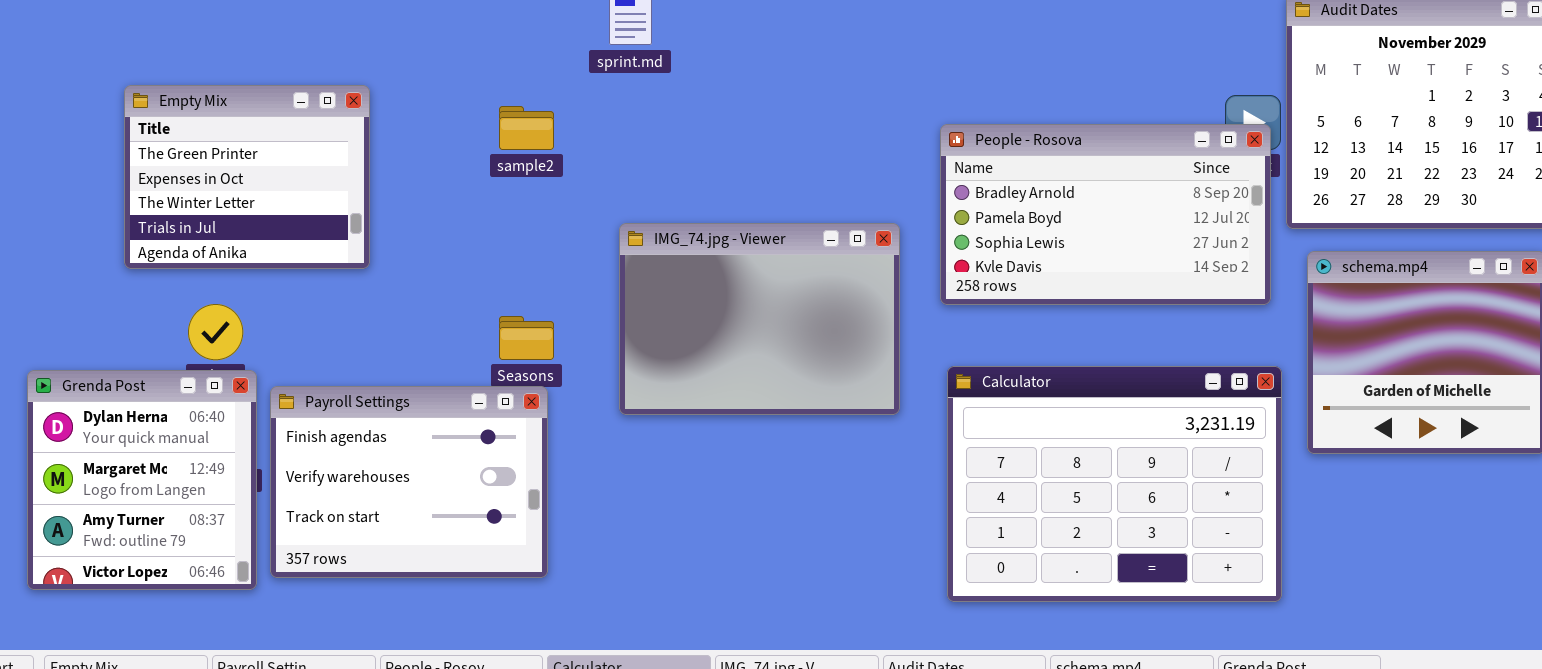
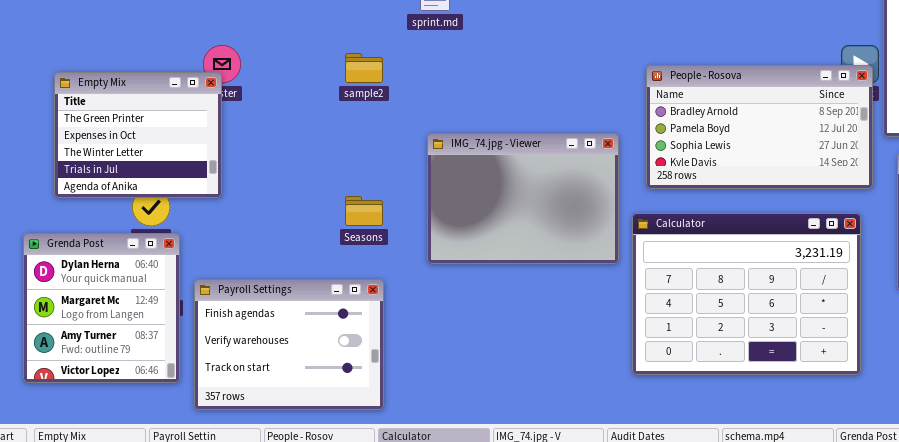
Empty Mix: [124,85,370,269] -> [54,72,222,198], moved
Calculator: [947,366,1282,602] -> [632,213,861,375], moved
Payroll Settings: [270,386,548,578] -> [194,279,384,410], moved

